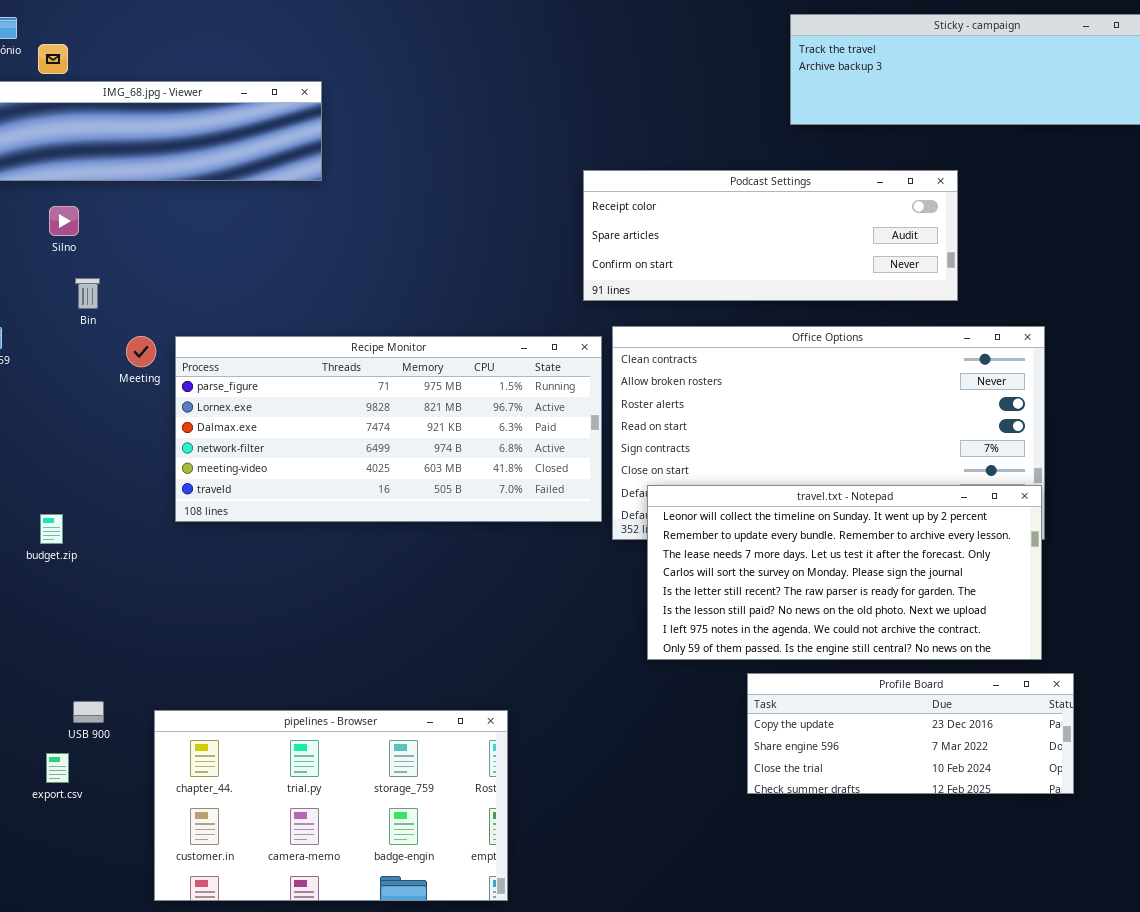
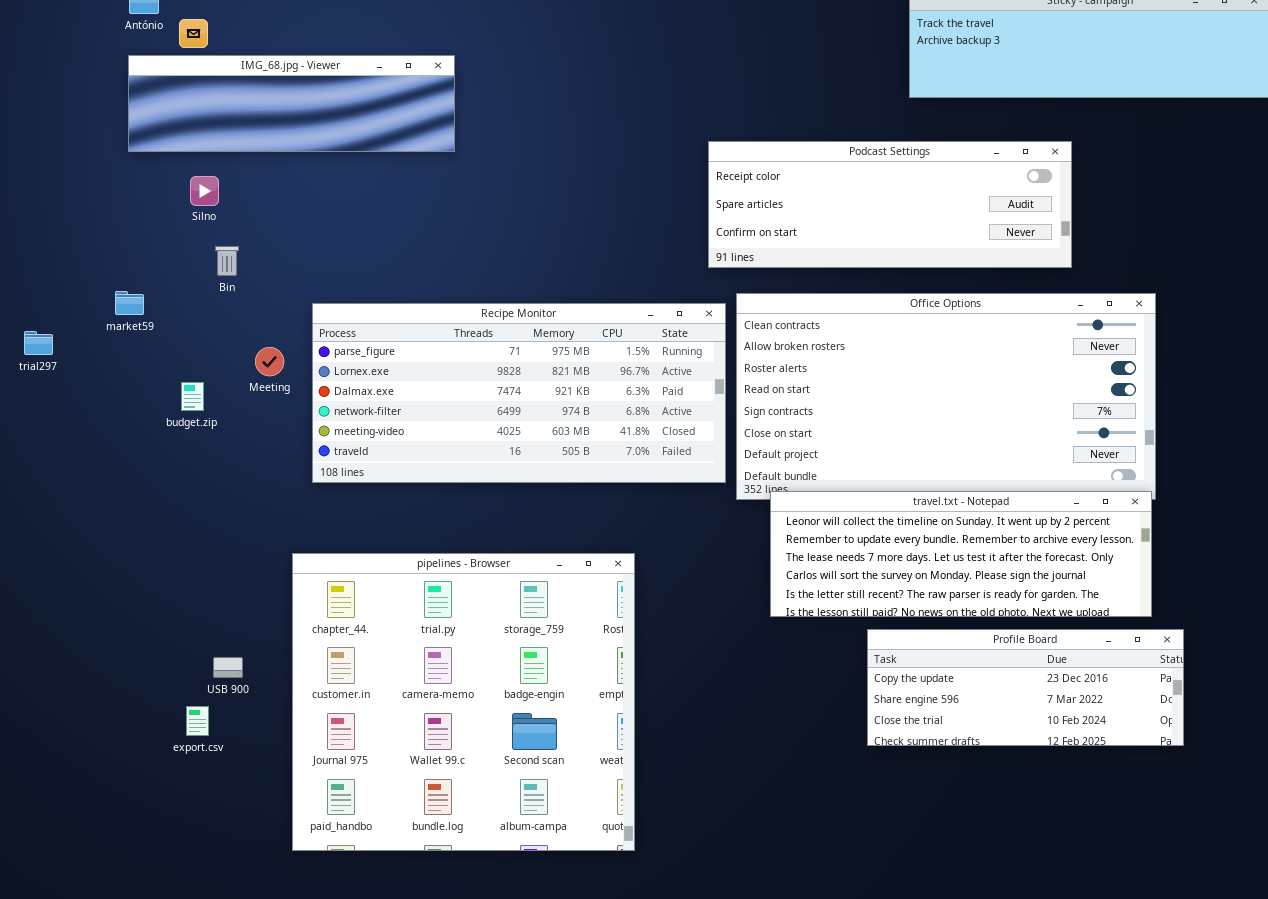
Meeting: [126,336,156,367] -> [255,347,284,376], moved
travel.txt - Notepad: [647,485,1042,660] -> [770,491,1152,617], resized
budget.zip: [40,514,63,544] -> [181,382,204,411], moved
pipelines - Browser: [154,710,508,901] -> [292,553,635,851], resized

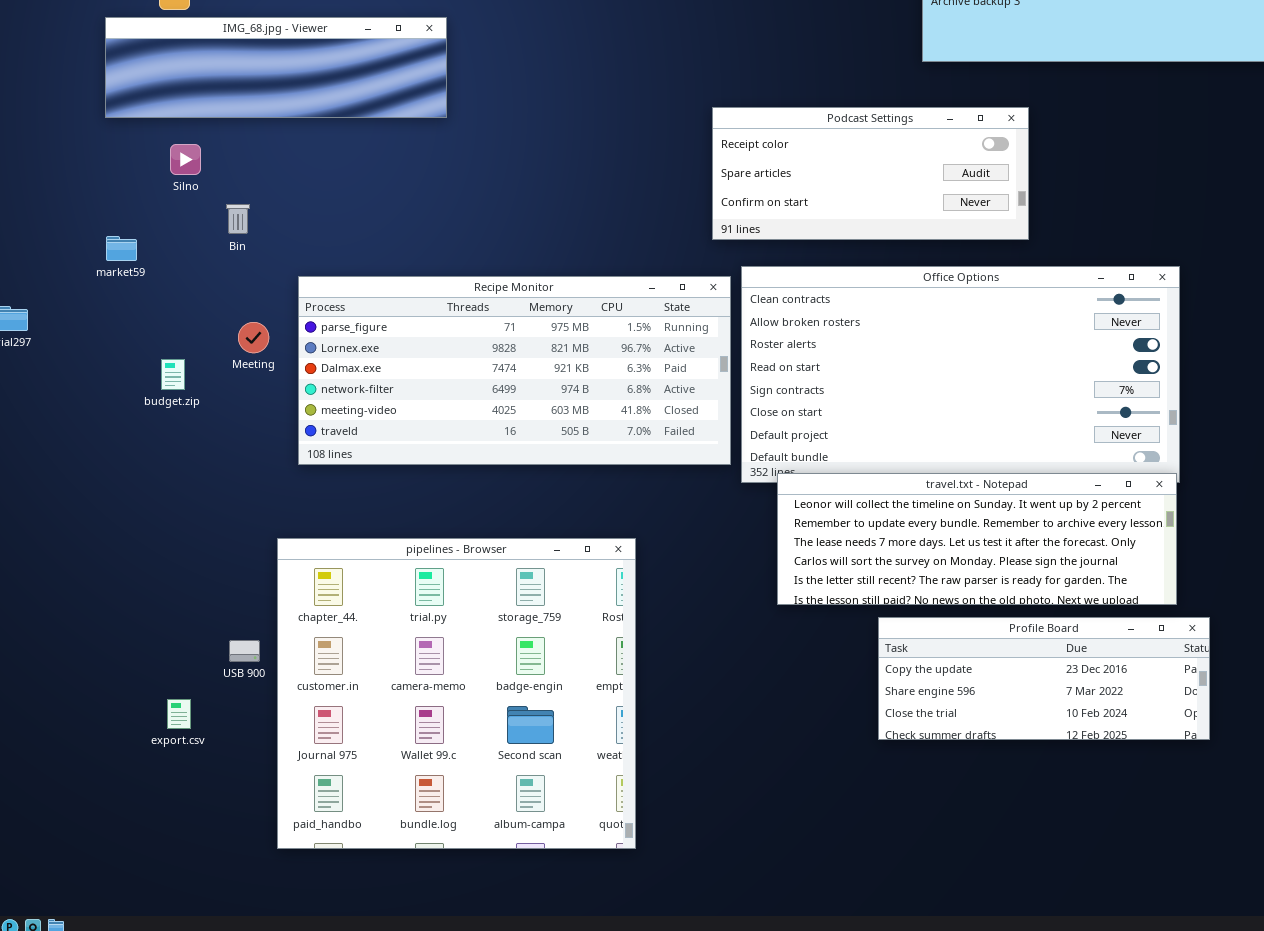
Podcast Settings: [708,141,1072,268] -> [712,107,1029,240], resized
Bin: [215,246,239,276] -> [226,204,250,234], moved
market59: [115,291,144,315] -> [106,236,137,261], moved
USB 900: [213,657,243,678] -> [229,640,260,662], moved

